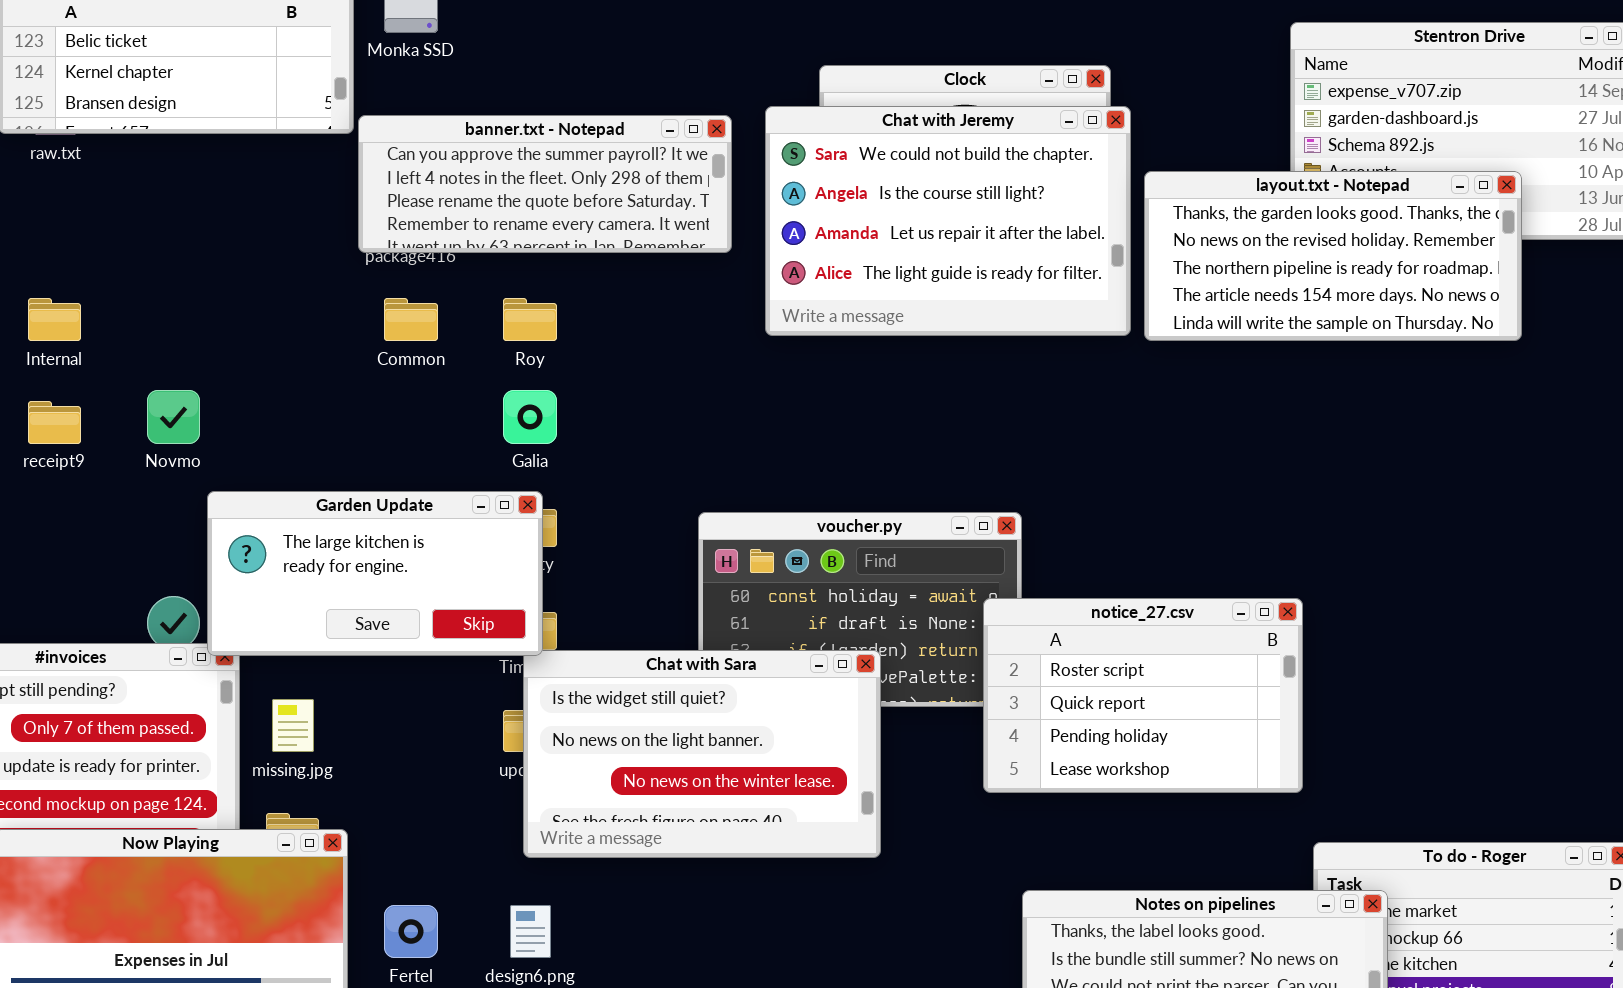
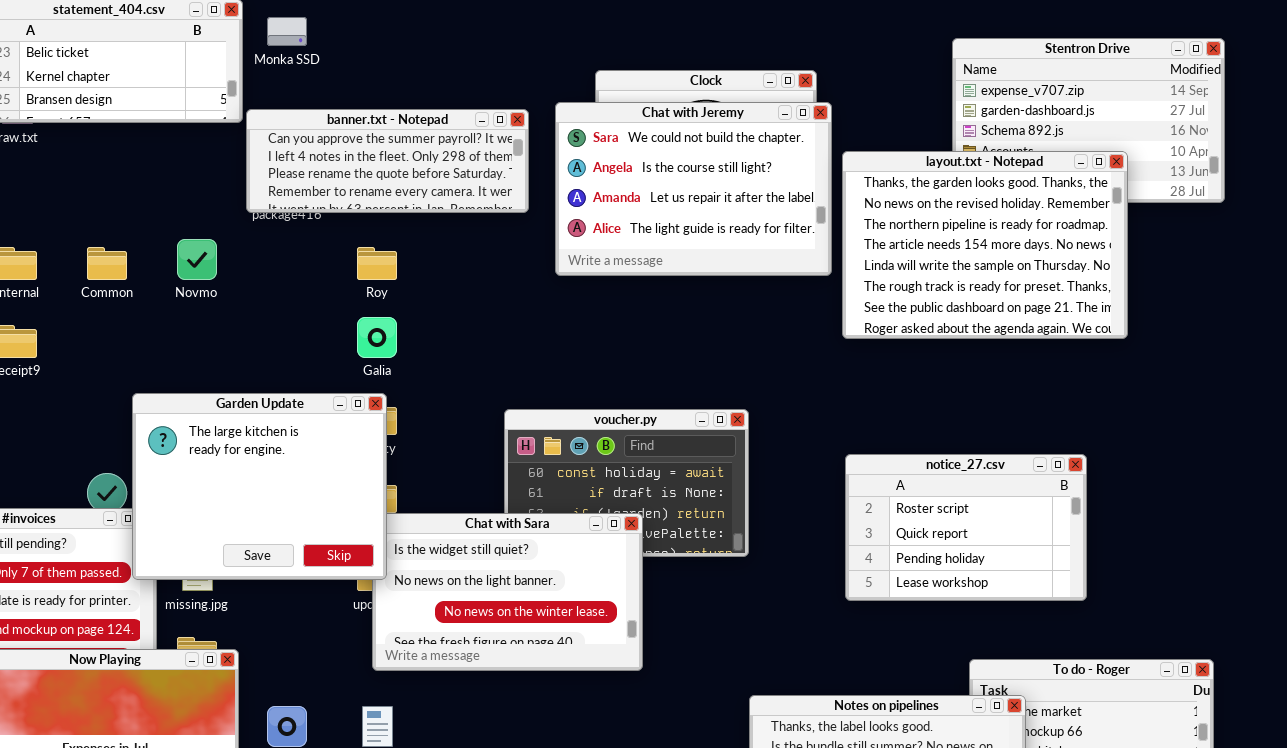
layout.txt - Notepad: [1144,171,1522,341] -> [842,151,1128,339], resized
Common: [384,298,438,341] -> [87,247,127,280], moved
Novmo: [147,390,200,444] -> [177,239,217,280], moved
Garden Update: [207,491,543,656] -> [132,393,387,580], resized
notice_27.csv: [983,598,1303,793] -> [845,454,1087,601], moved

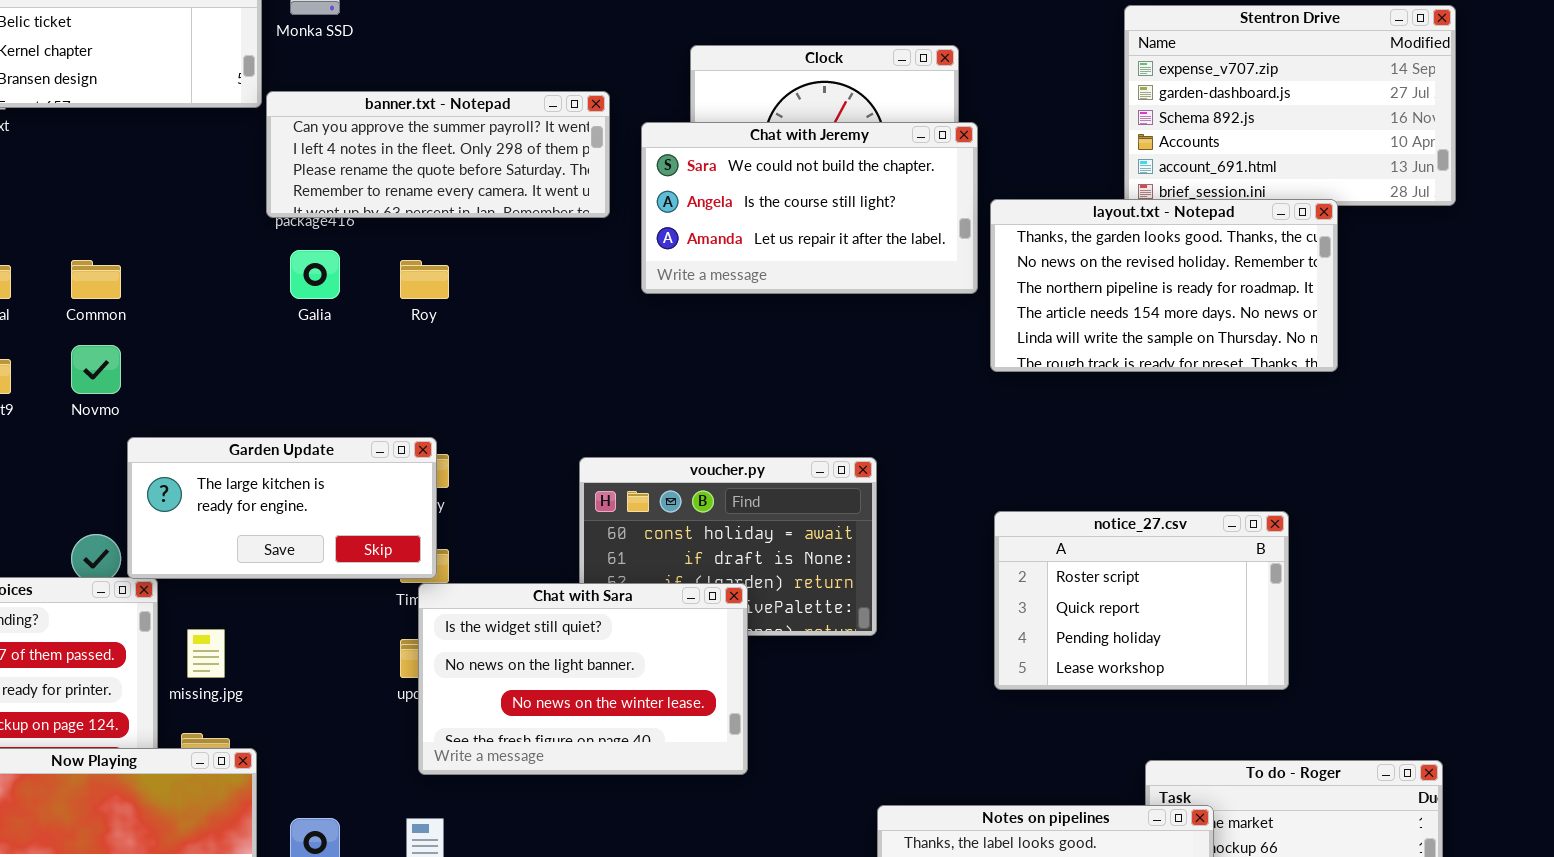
Chat with Jeremy: [555,102,832,276] -> [641,122,978,294], resized
layout.txt - Notepad: [842,151,1128,339] -> [990,199,1338,372], resized
Novmo: [177,239,217,280] -> [71,345,121,394], moved
Galia: [357,317,397,358] -> [290,250,340,299], moved
Garden Update: [132,393,387,580] -> [127,437,437,579], resized

